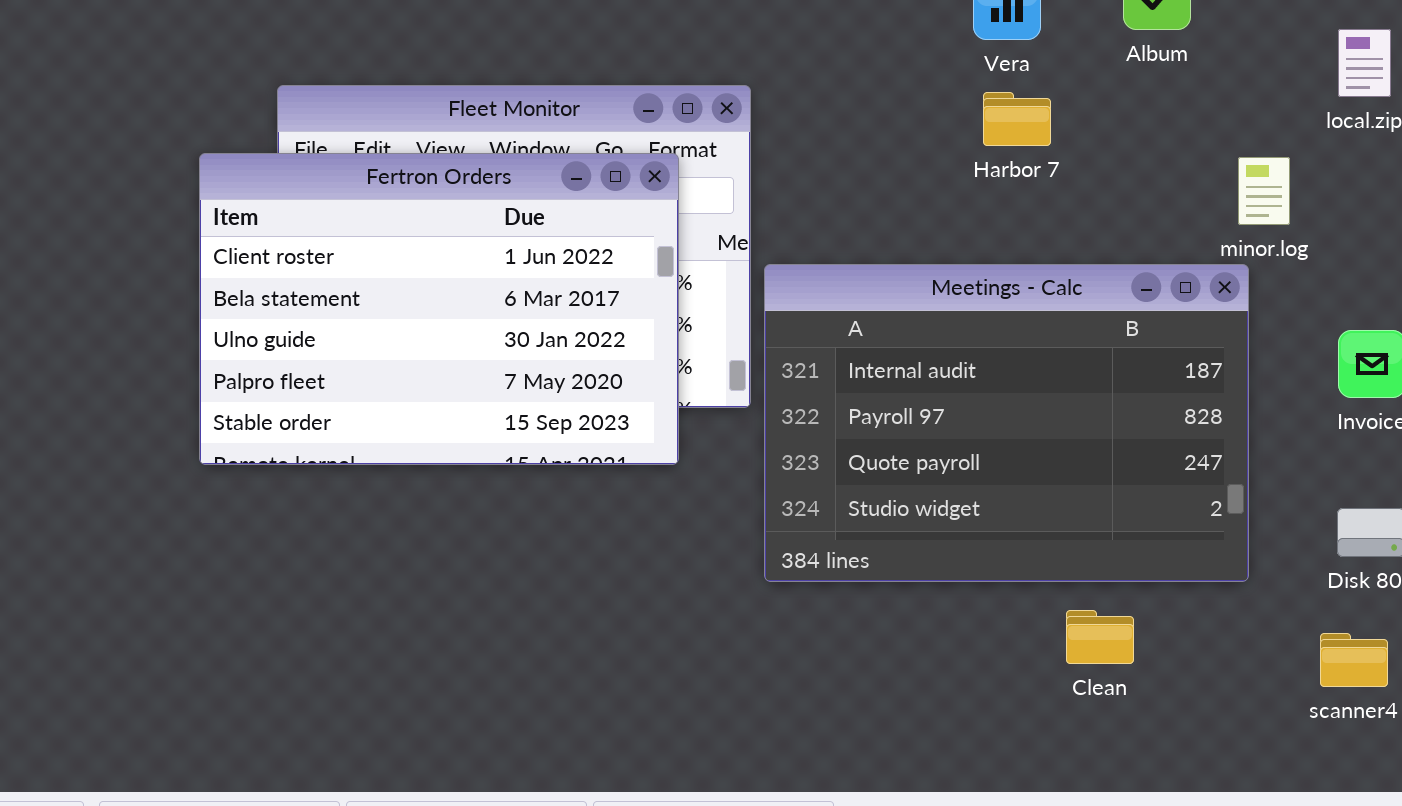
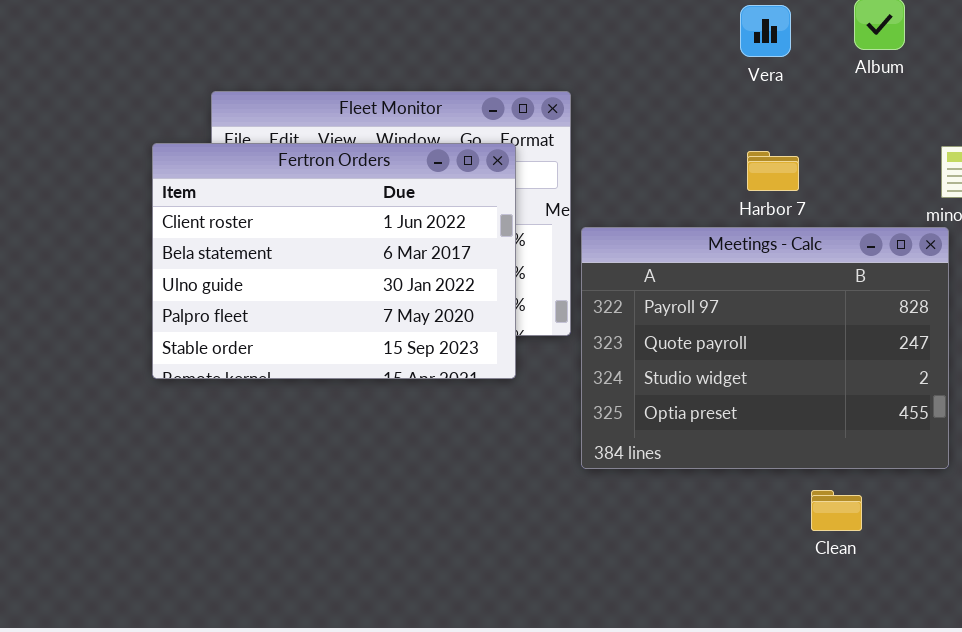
Harbor 7: [983,92,1051,146] -> [747,151,799,191], moved
Meetings - Calc: [764,264,1249,582] -> [581,227,949,469], scrolled down 1 row

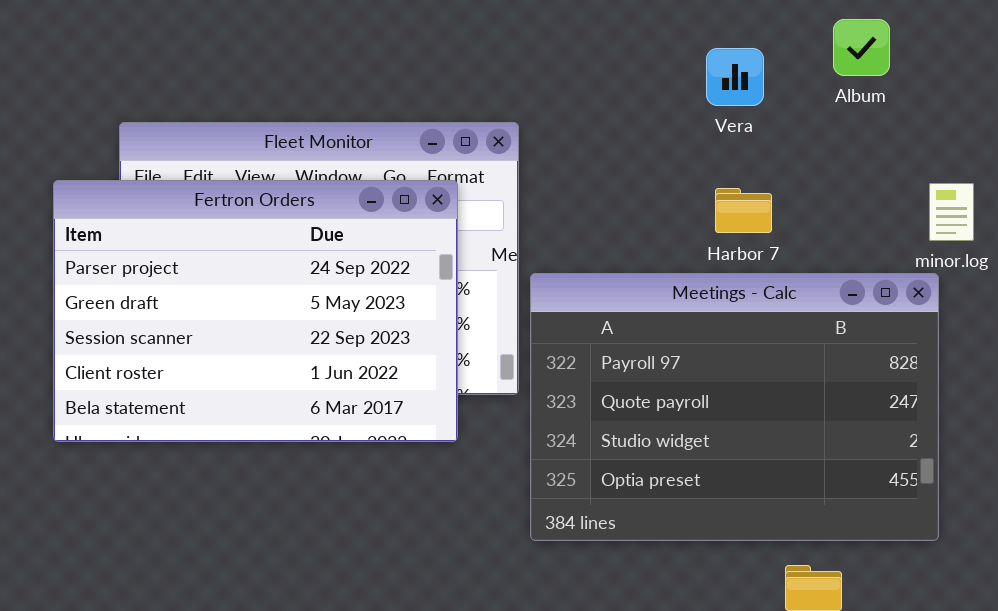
Vera: [740,5,791,57] -> [706,48,764,106], moved
Fertron Orders: [152,143,516,379] -> [53,180,458,442], scrolled up 3 rows

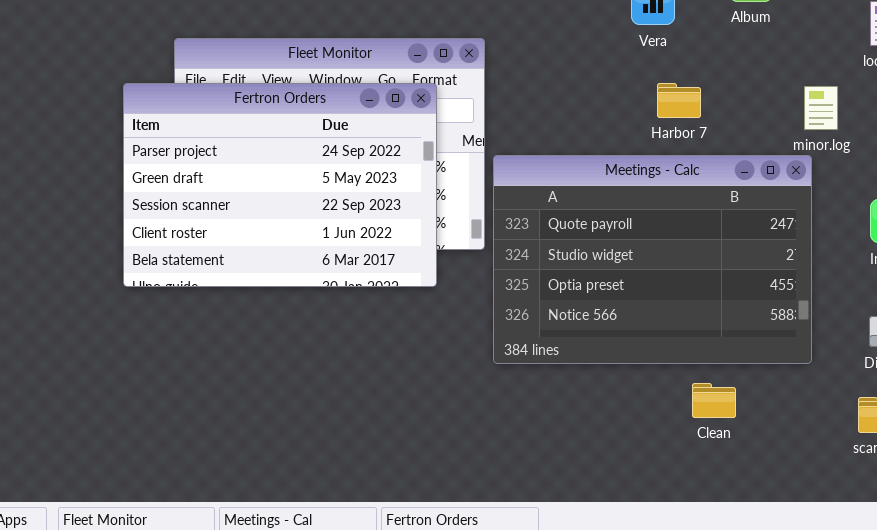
Harbor 7: [715,188,772,233] -> [657,83,701,118], moved
Meetings - Calc: [530,273,939,541] -> [493,155,812,364], scrolled down 1 row

